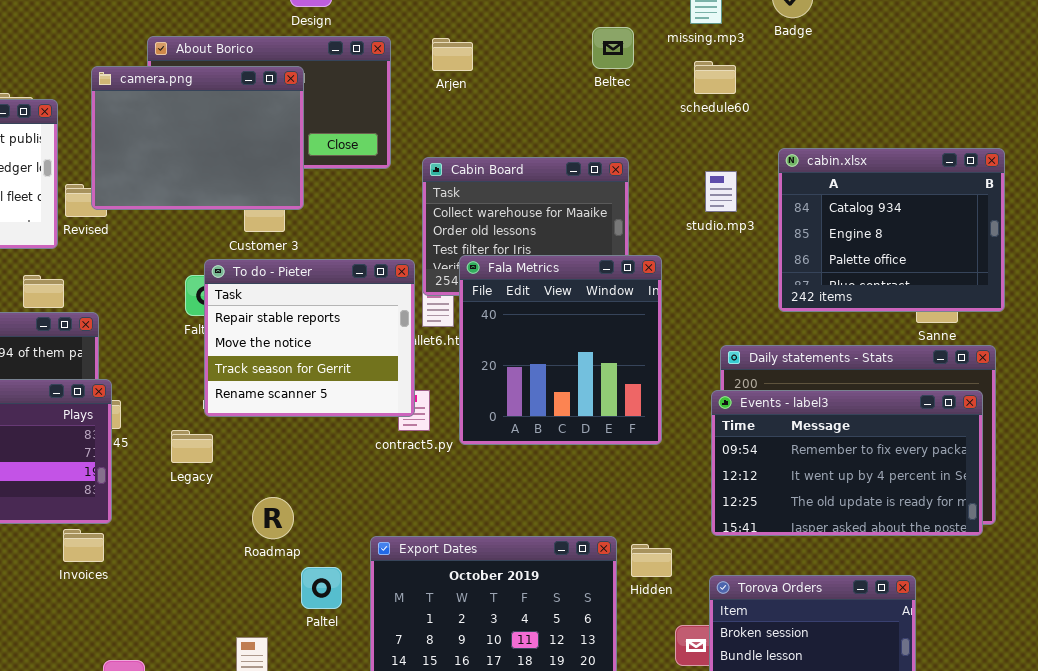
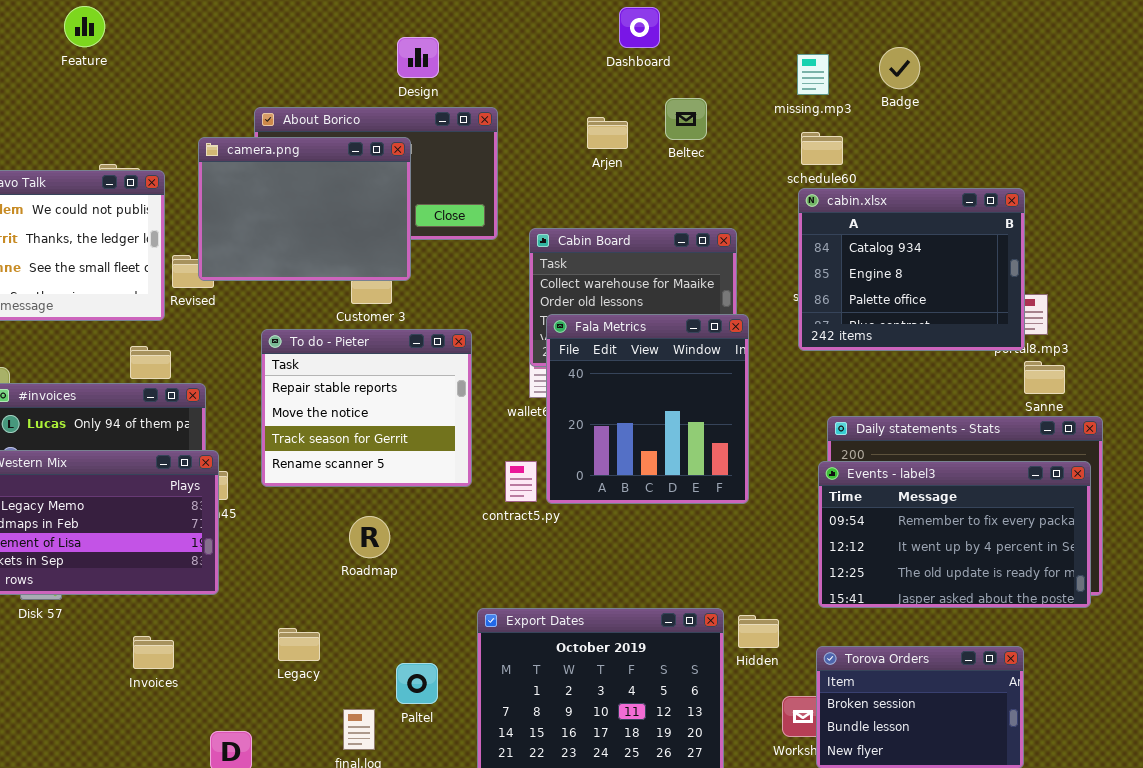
Beltec: [592,27,634,69] -> [665,98,707,140], moved
Arjen: [432,38,473,71] -> [587,117,628,149], moved
cabin.xlsx: [778,148,1005,312] -> [798,188,1025,351], moved
Fala Metrics: [459,255,662,445] -> [546,314,749,504], moved
To do - Pieter: [204,259,415,417] -> [261,329,472,487], moved
Legacy: [171,430,213,463] -> [278,628,320,661], moved
Roadmap: [252,497,294,539] -> [349,516,390,558], moved
Invoices: [63,529,104,562] -> [133,636,174,669], moved
Paltel: [301,567,342,609] -> [396,663,438,704], moved

